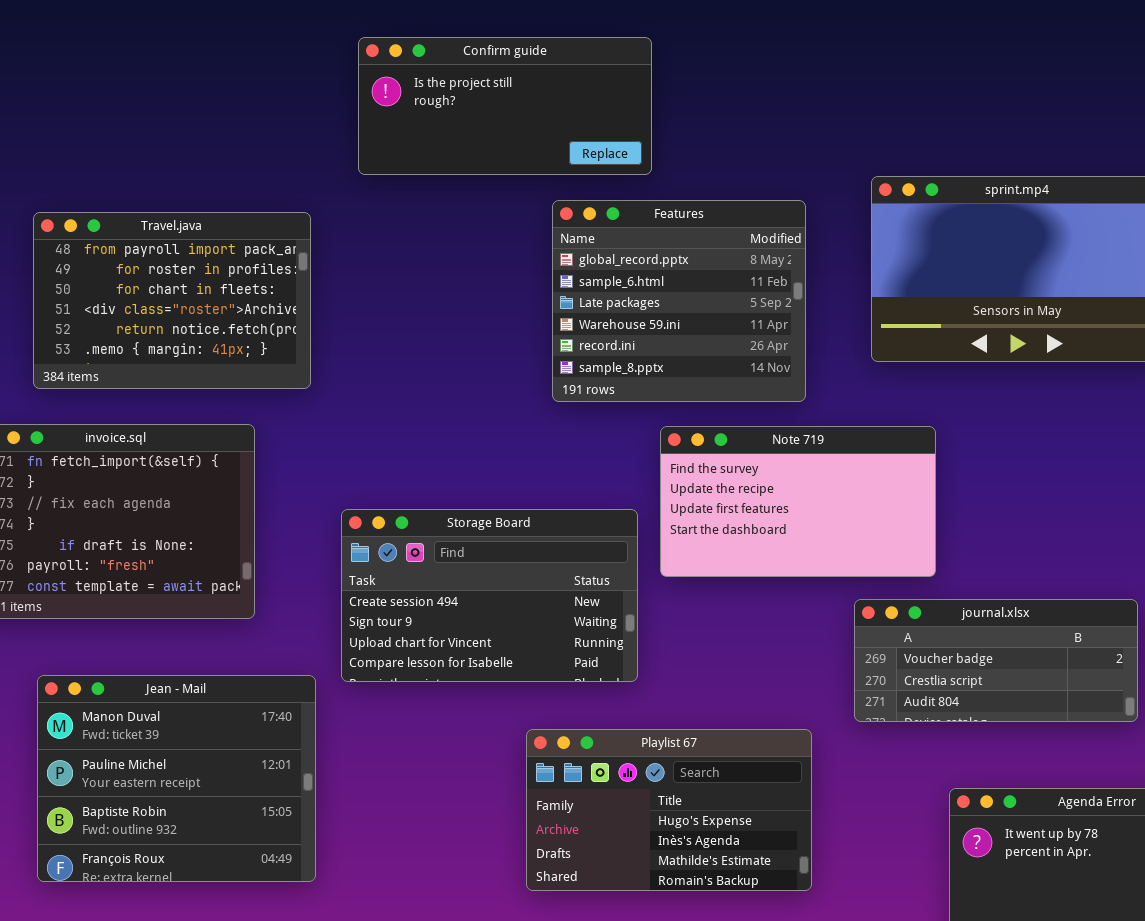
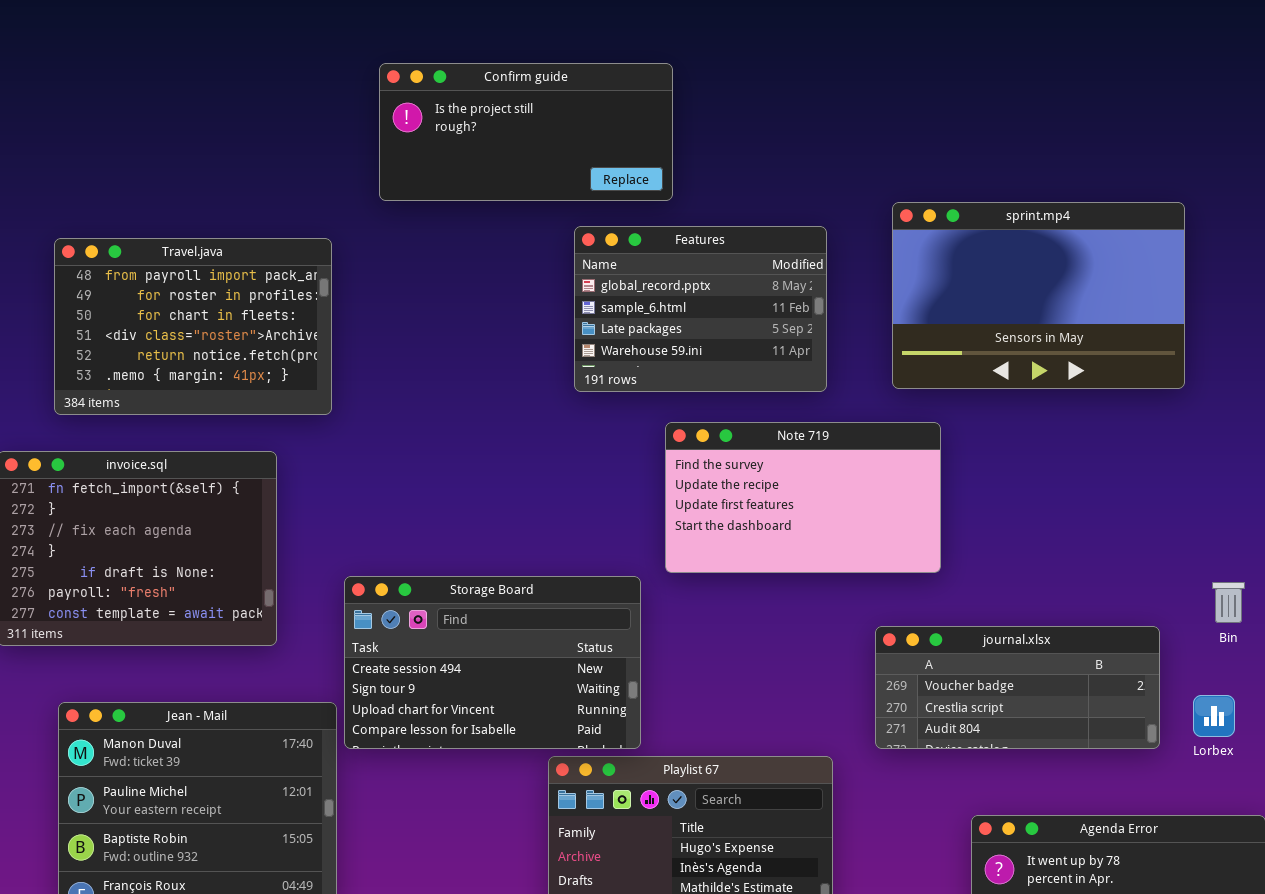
Features: [552,200,806,402] -> [574,226,827,392], resized
Note 719: [660,426,936,577] -> [665,422,941,573], moved
Storage Board: [341,509,638,682] -> [344,576,641,749], moved

